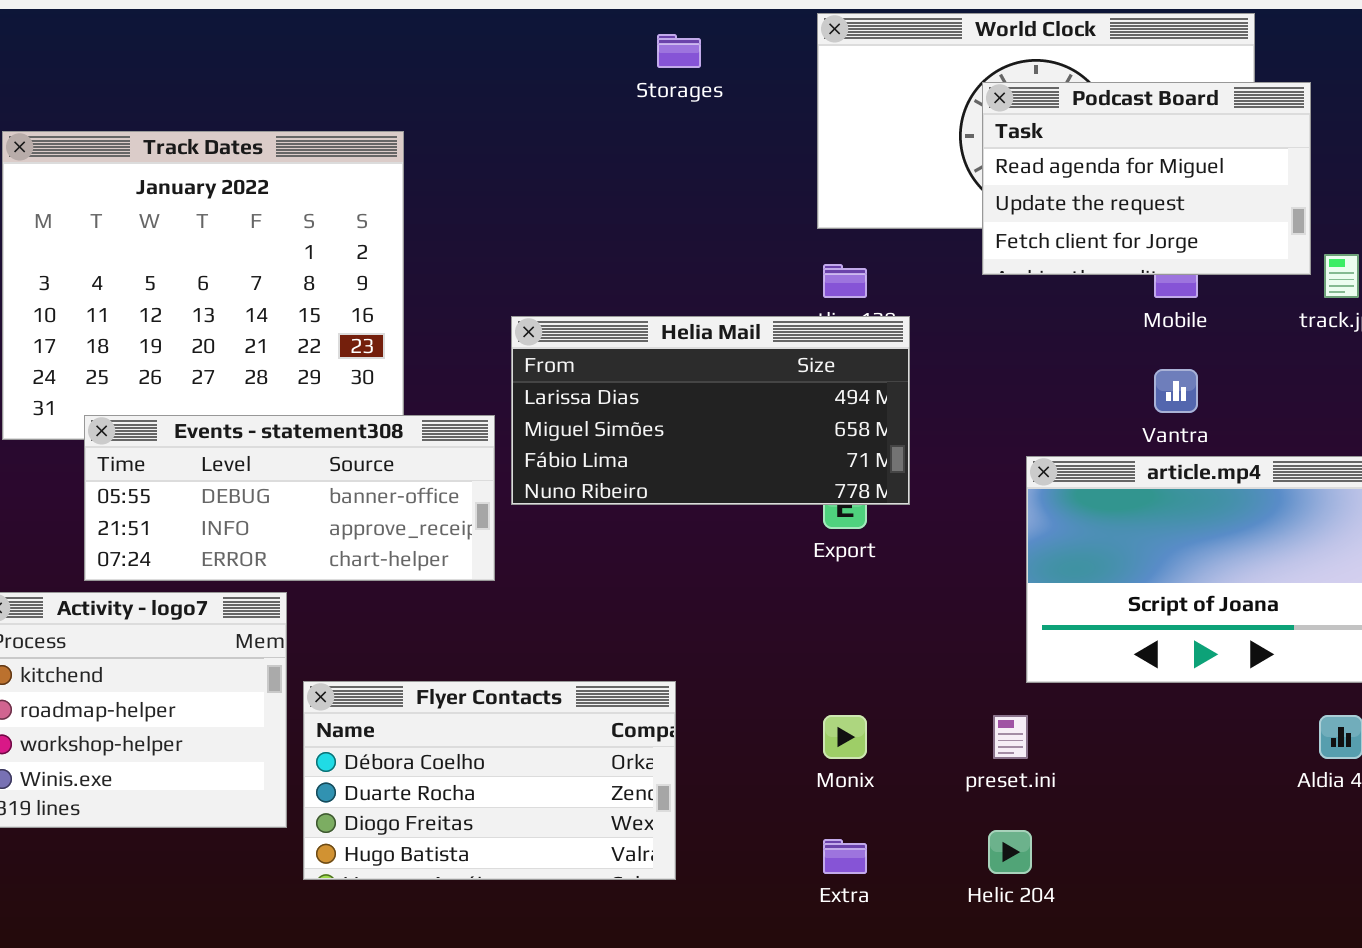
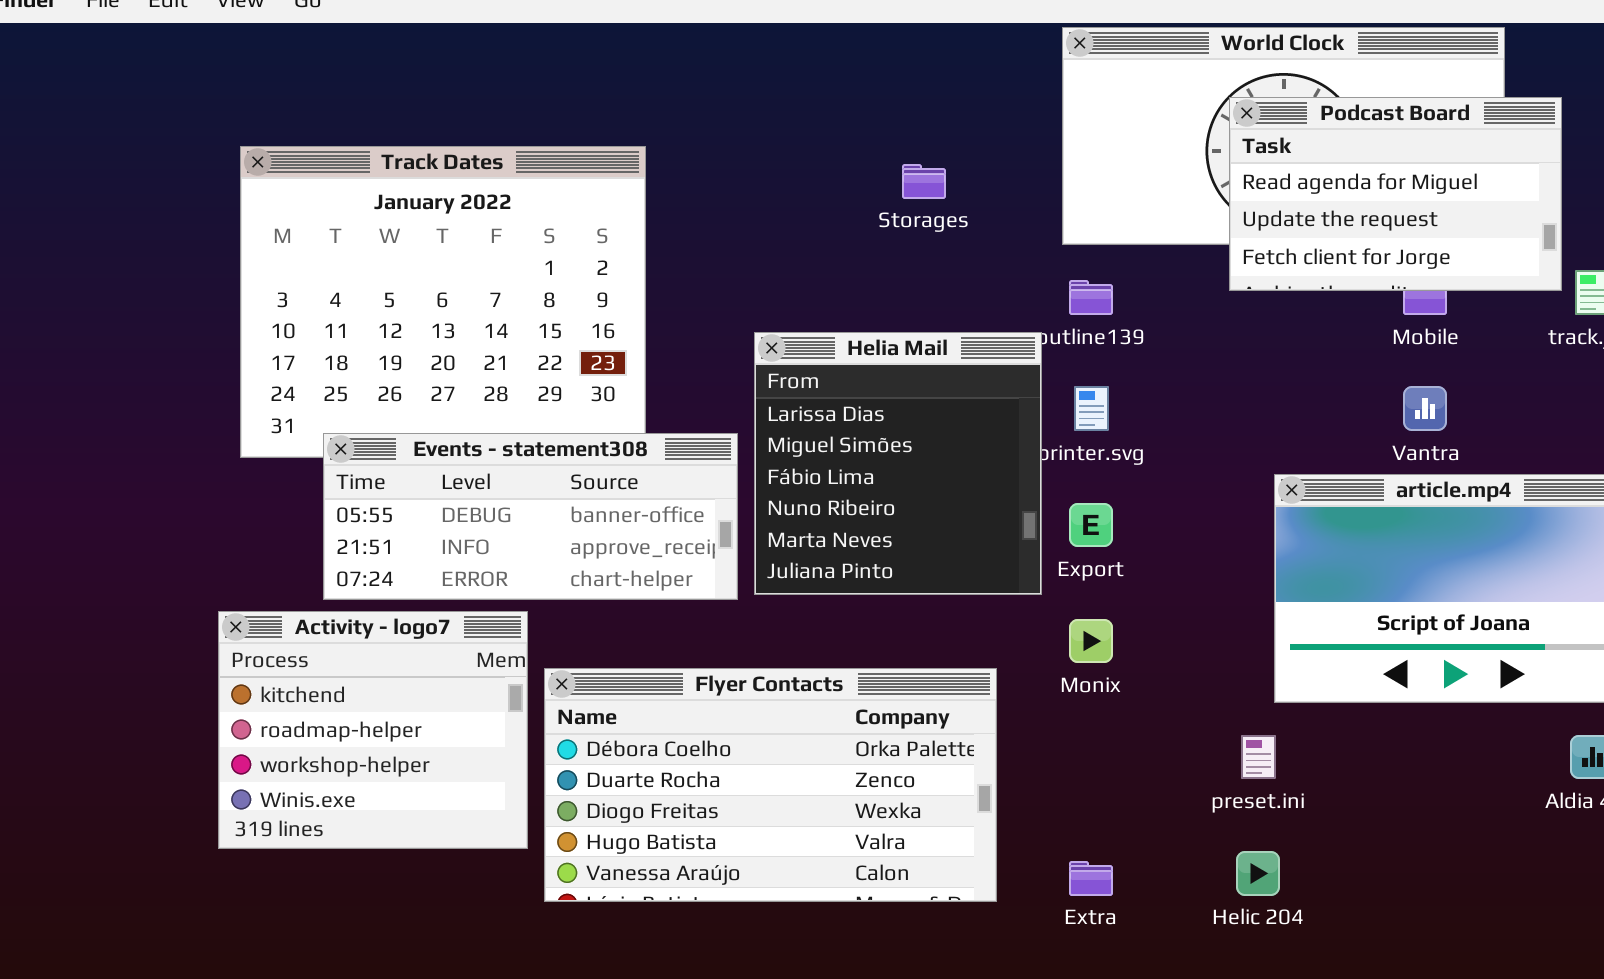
Storages: [657,34,701,68] -> [902,164,946,199], moved
Helia Mail: [511,316,910,505] -> [754,332,1042,595], resized
Flyer Contacts: [303,681,676,880] -> [544,668,997,902], resized
Monix: [823,715,867,759] -> [1069,619,1113,663], moved

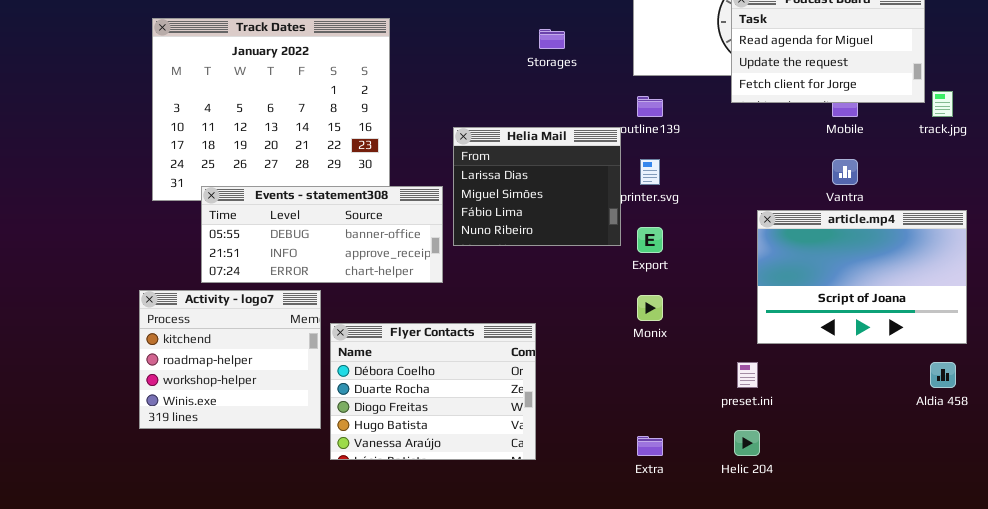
Helia Mail: [754,332,1042,595] -> [453,127,621,246], resized
Flyer Contacts: [544,668,997,902] -> [330,323,536,460], resized

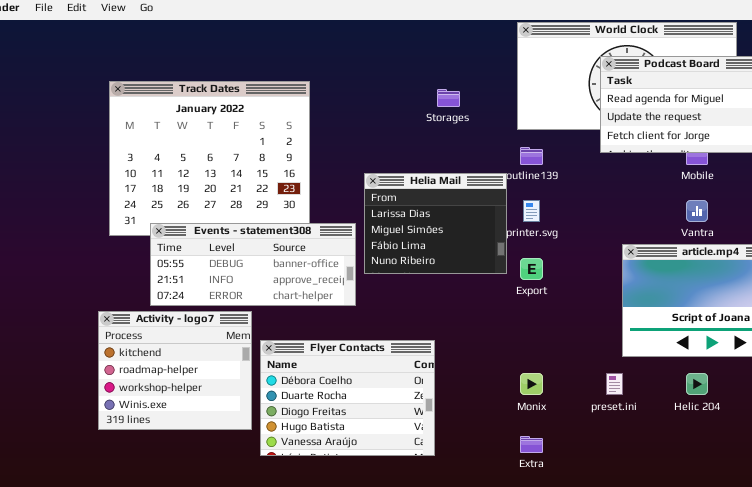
Monix: [637,295,663,321] -> [520,373,543,395], moved
Helic 204: [734,430,760,456] -> [686,373,708,395], moved

